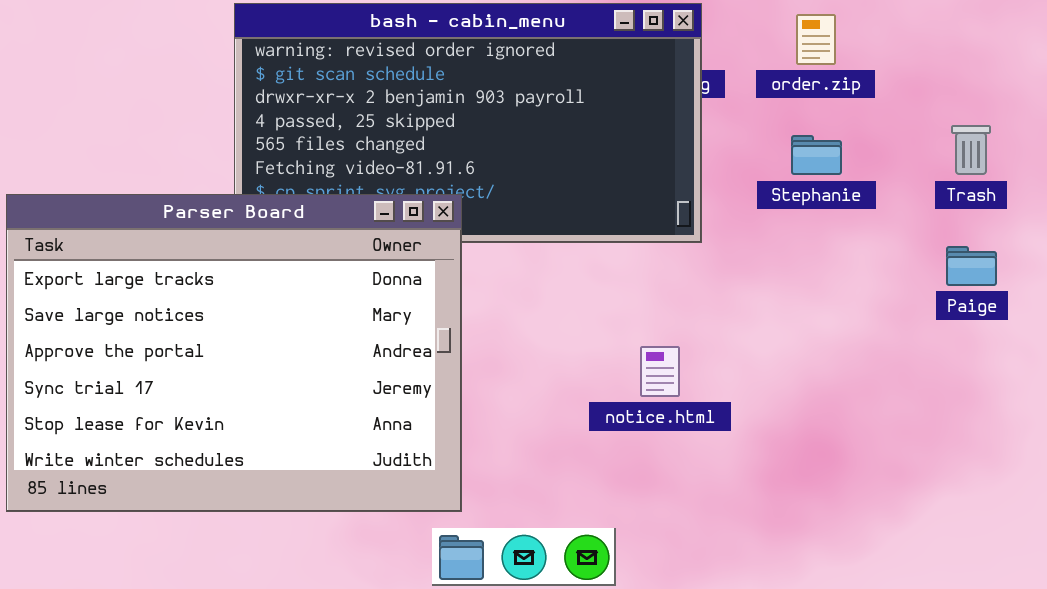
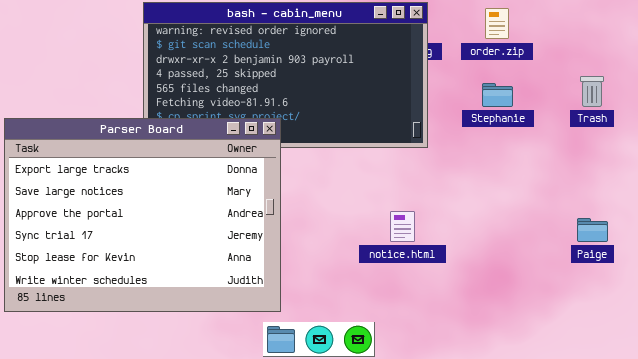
Paige: [946,246,997,286] -> [577,218,608,242], moved

